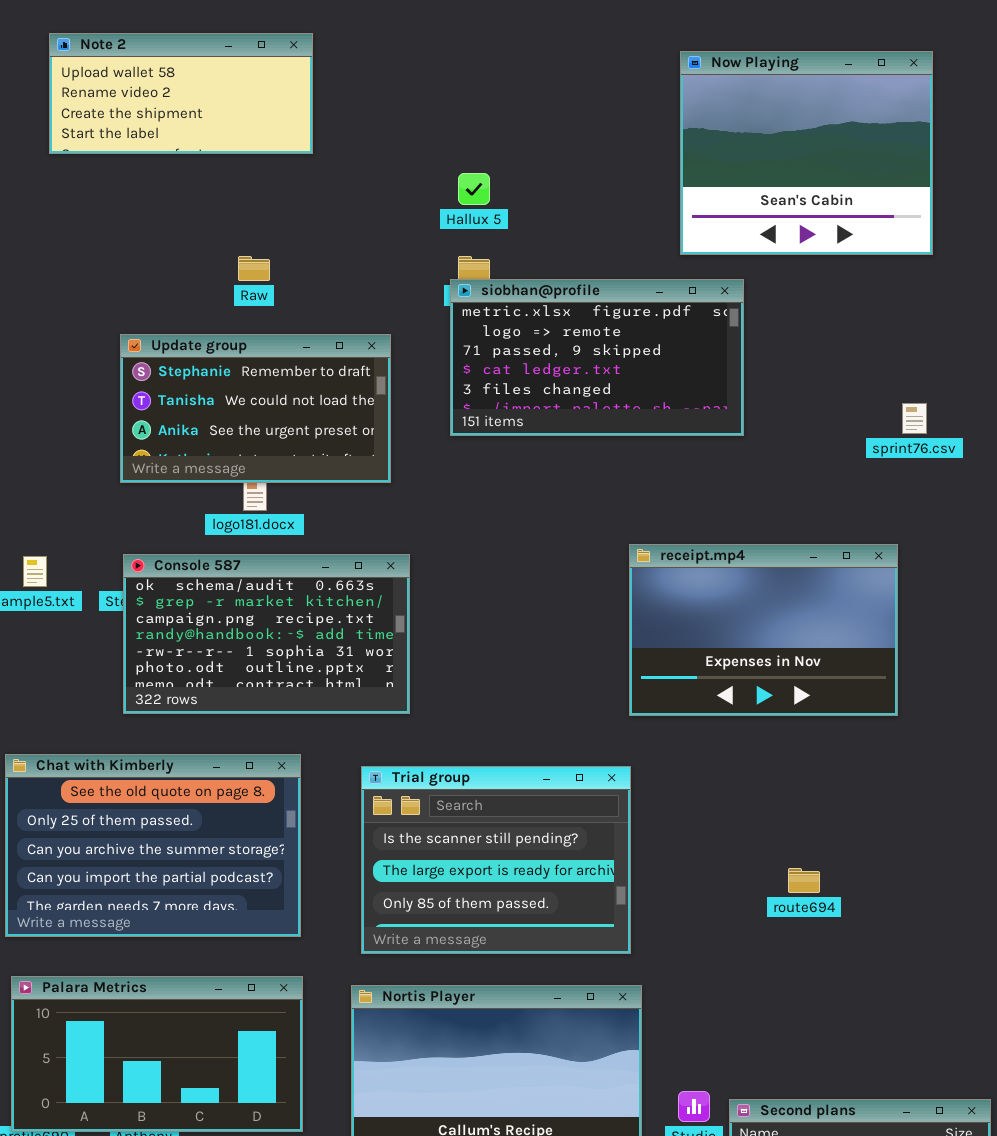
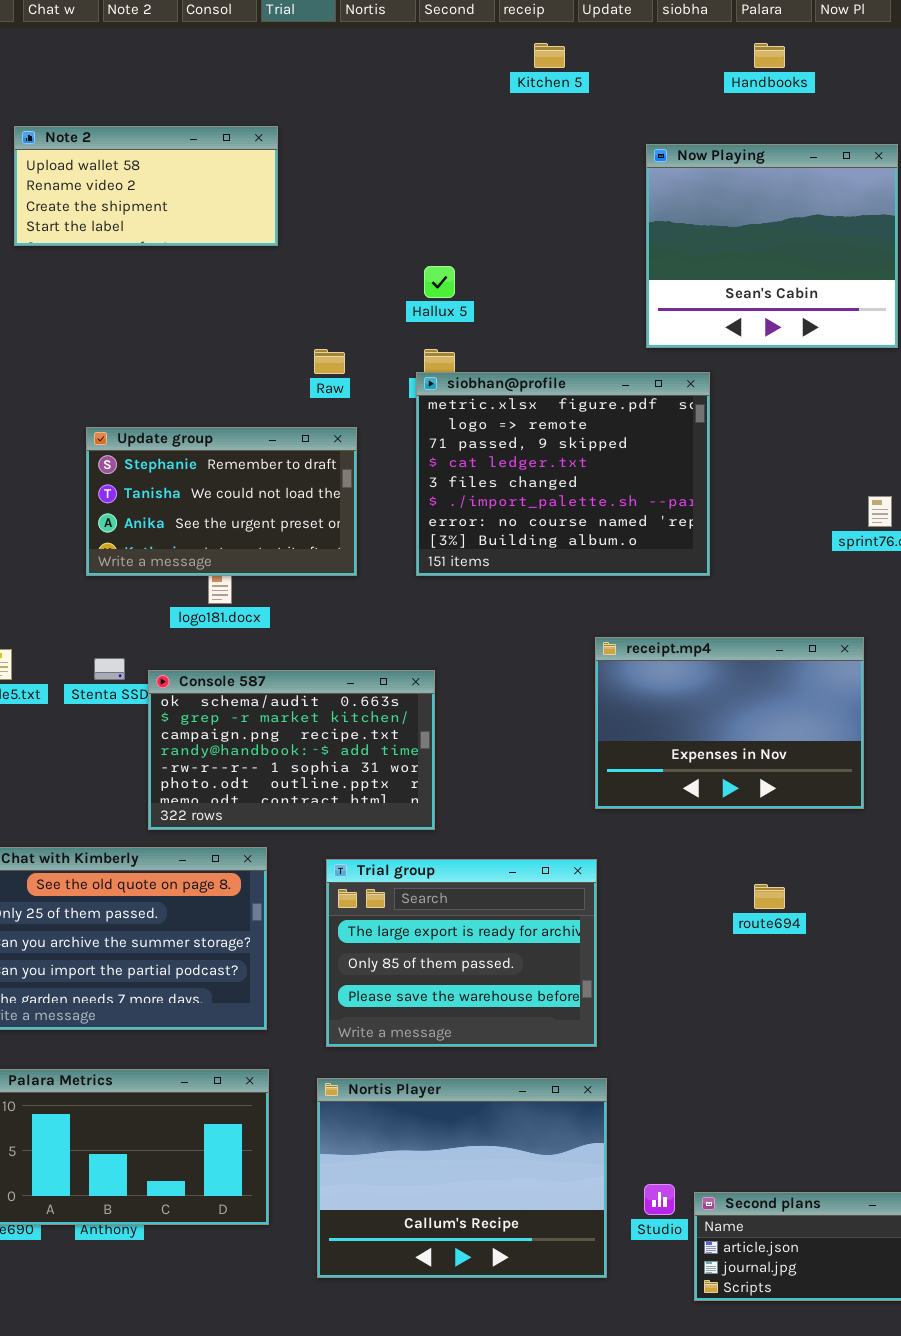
Raw: [238,256,270,281] -> [314,349,345,374], moved
siobhan@profile: [450,279,744,436] -> [416,372,710,576], resized
Console 587: [123,554,410,714] -> [148,670,435,830], moved
Trial group: [361,766,631,954] -> [326,859,597,1047], scrolled down 1 row
route694: [788,868,820,893] -> [754,884,785,909], moved

